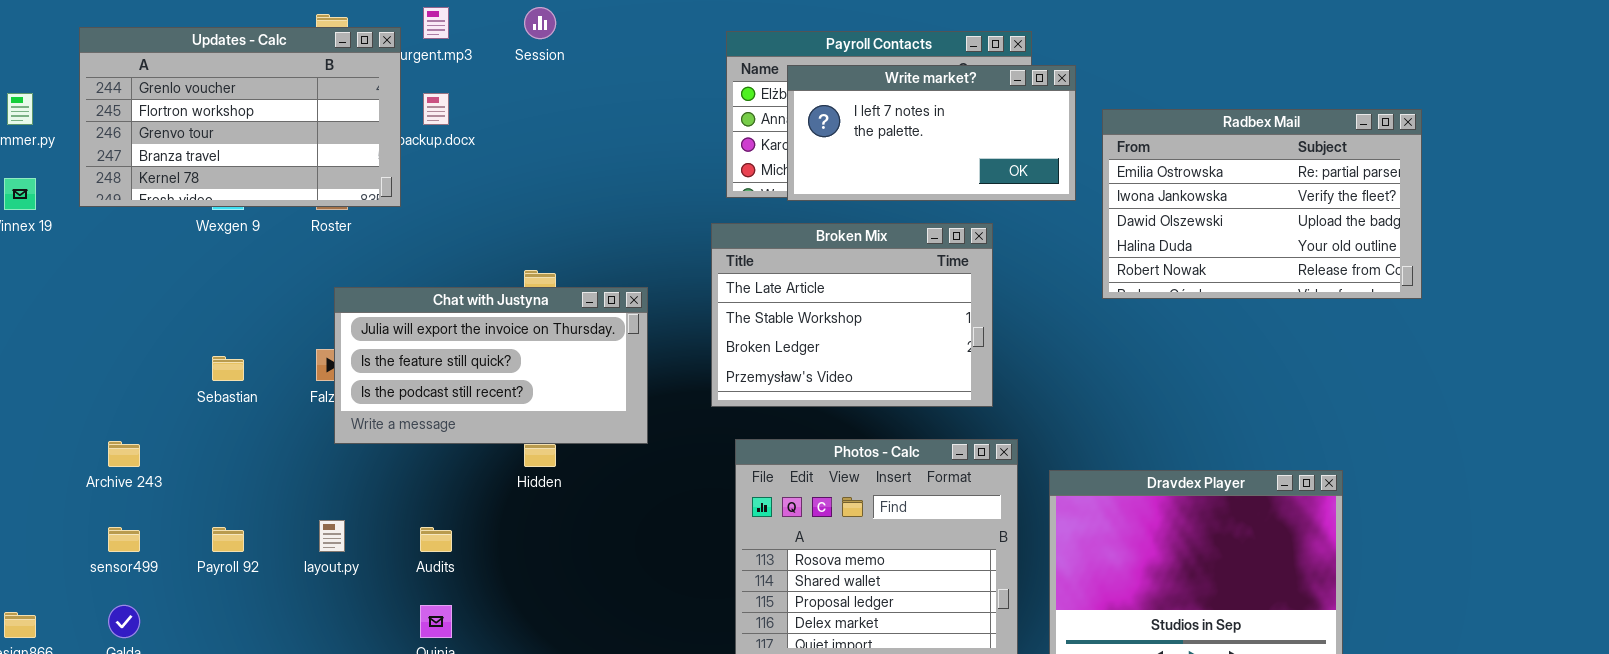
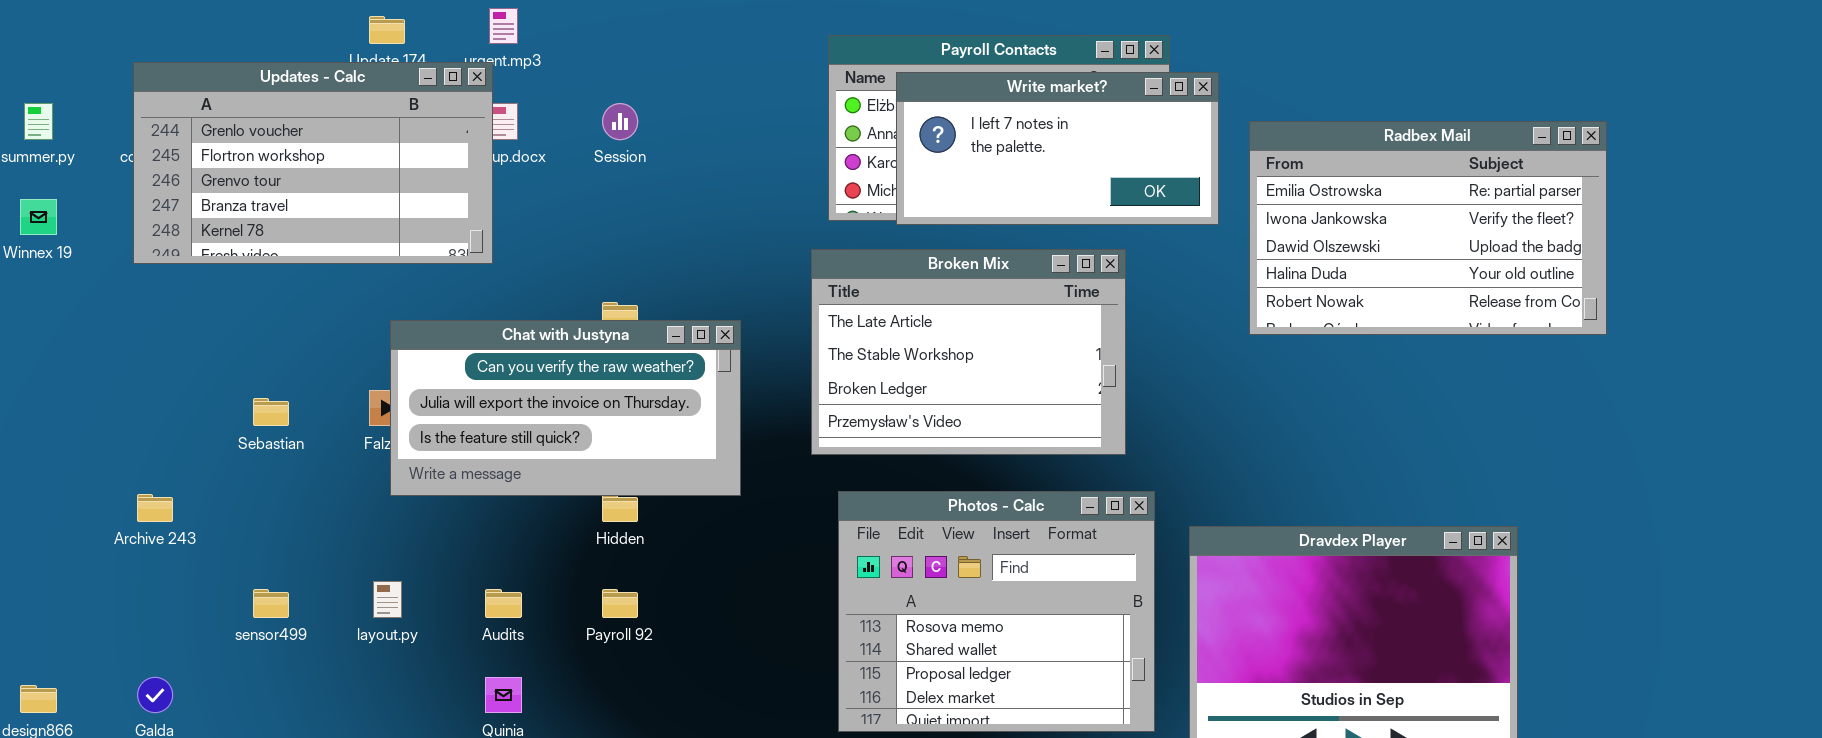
Session: [524,7,556,39] -> [602,103,638,140], moved
Updates - Calc: [79,27,401,207] -> [133,62,493,264], moved
Chat with Justyna: [334,287,648,444] -> [390,320,741,496], scrolled up 1 row
sensor499: [108,527,140,552] -> [253,589,289,618], moved
Payroll 92: [212,527,244,552] -> [602,589,638,618], moved

